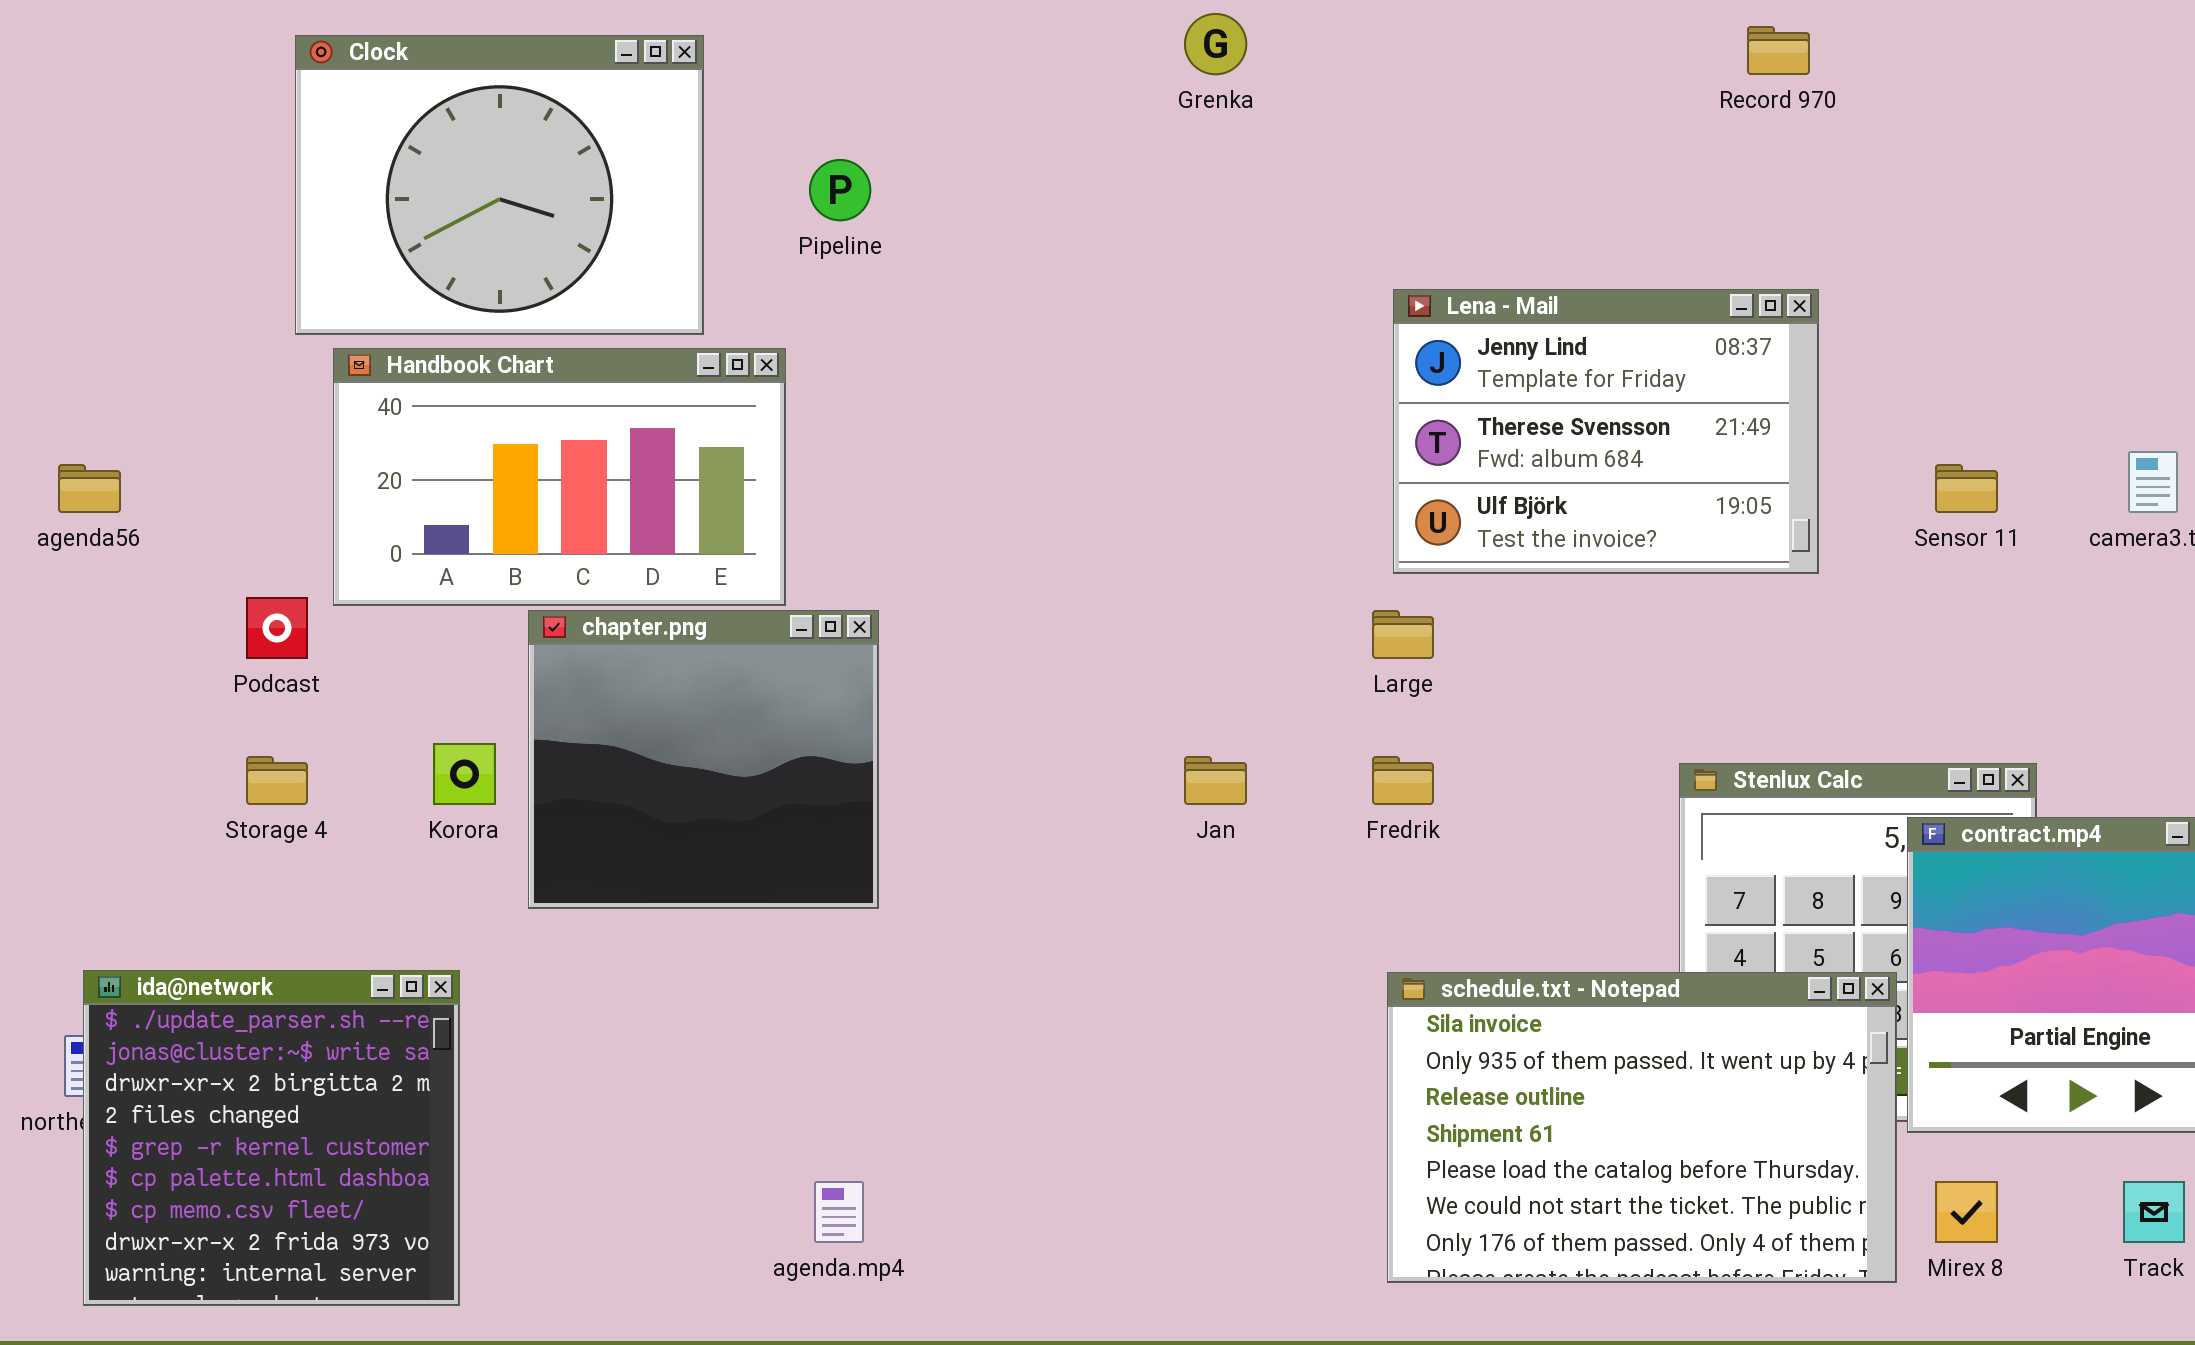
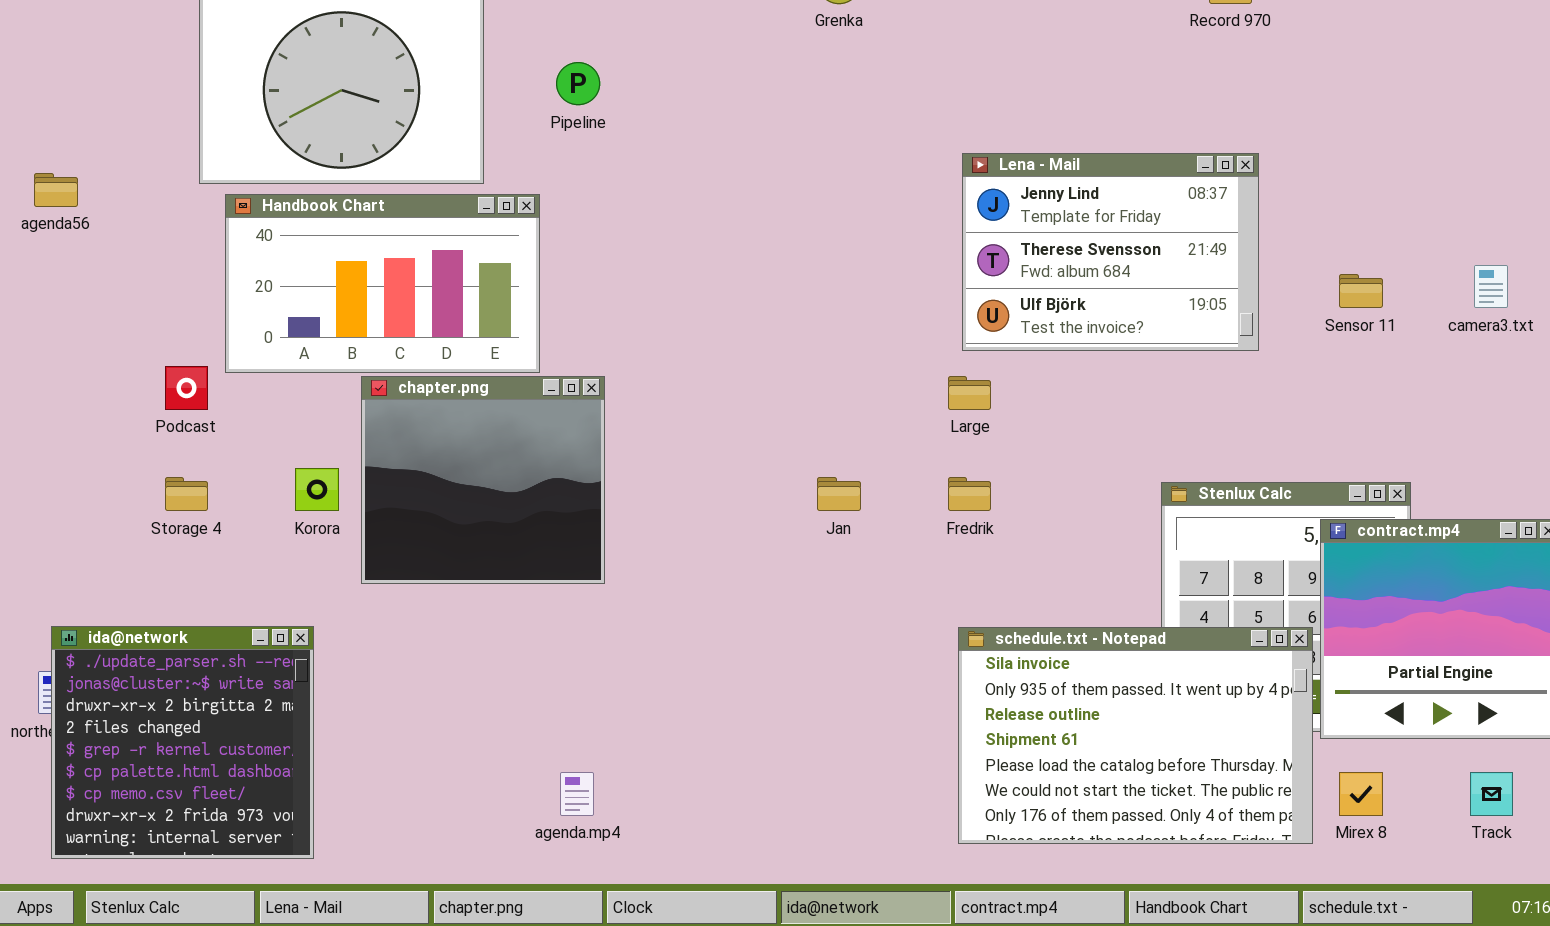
agenda56: [58,464,121,513] -> [34,173,78,207], moved

